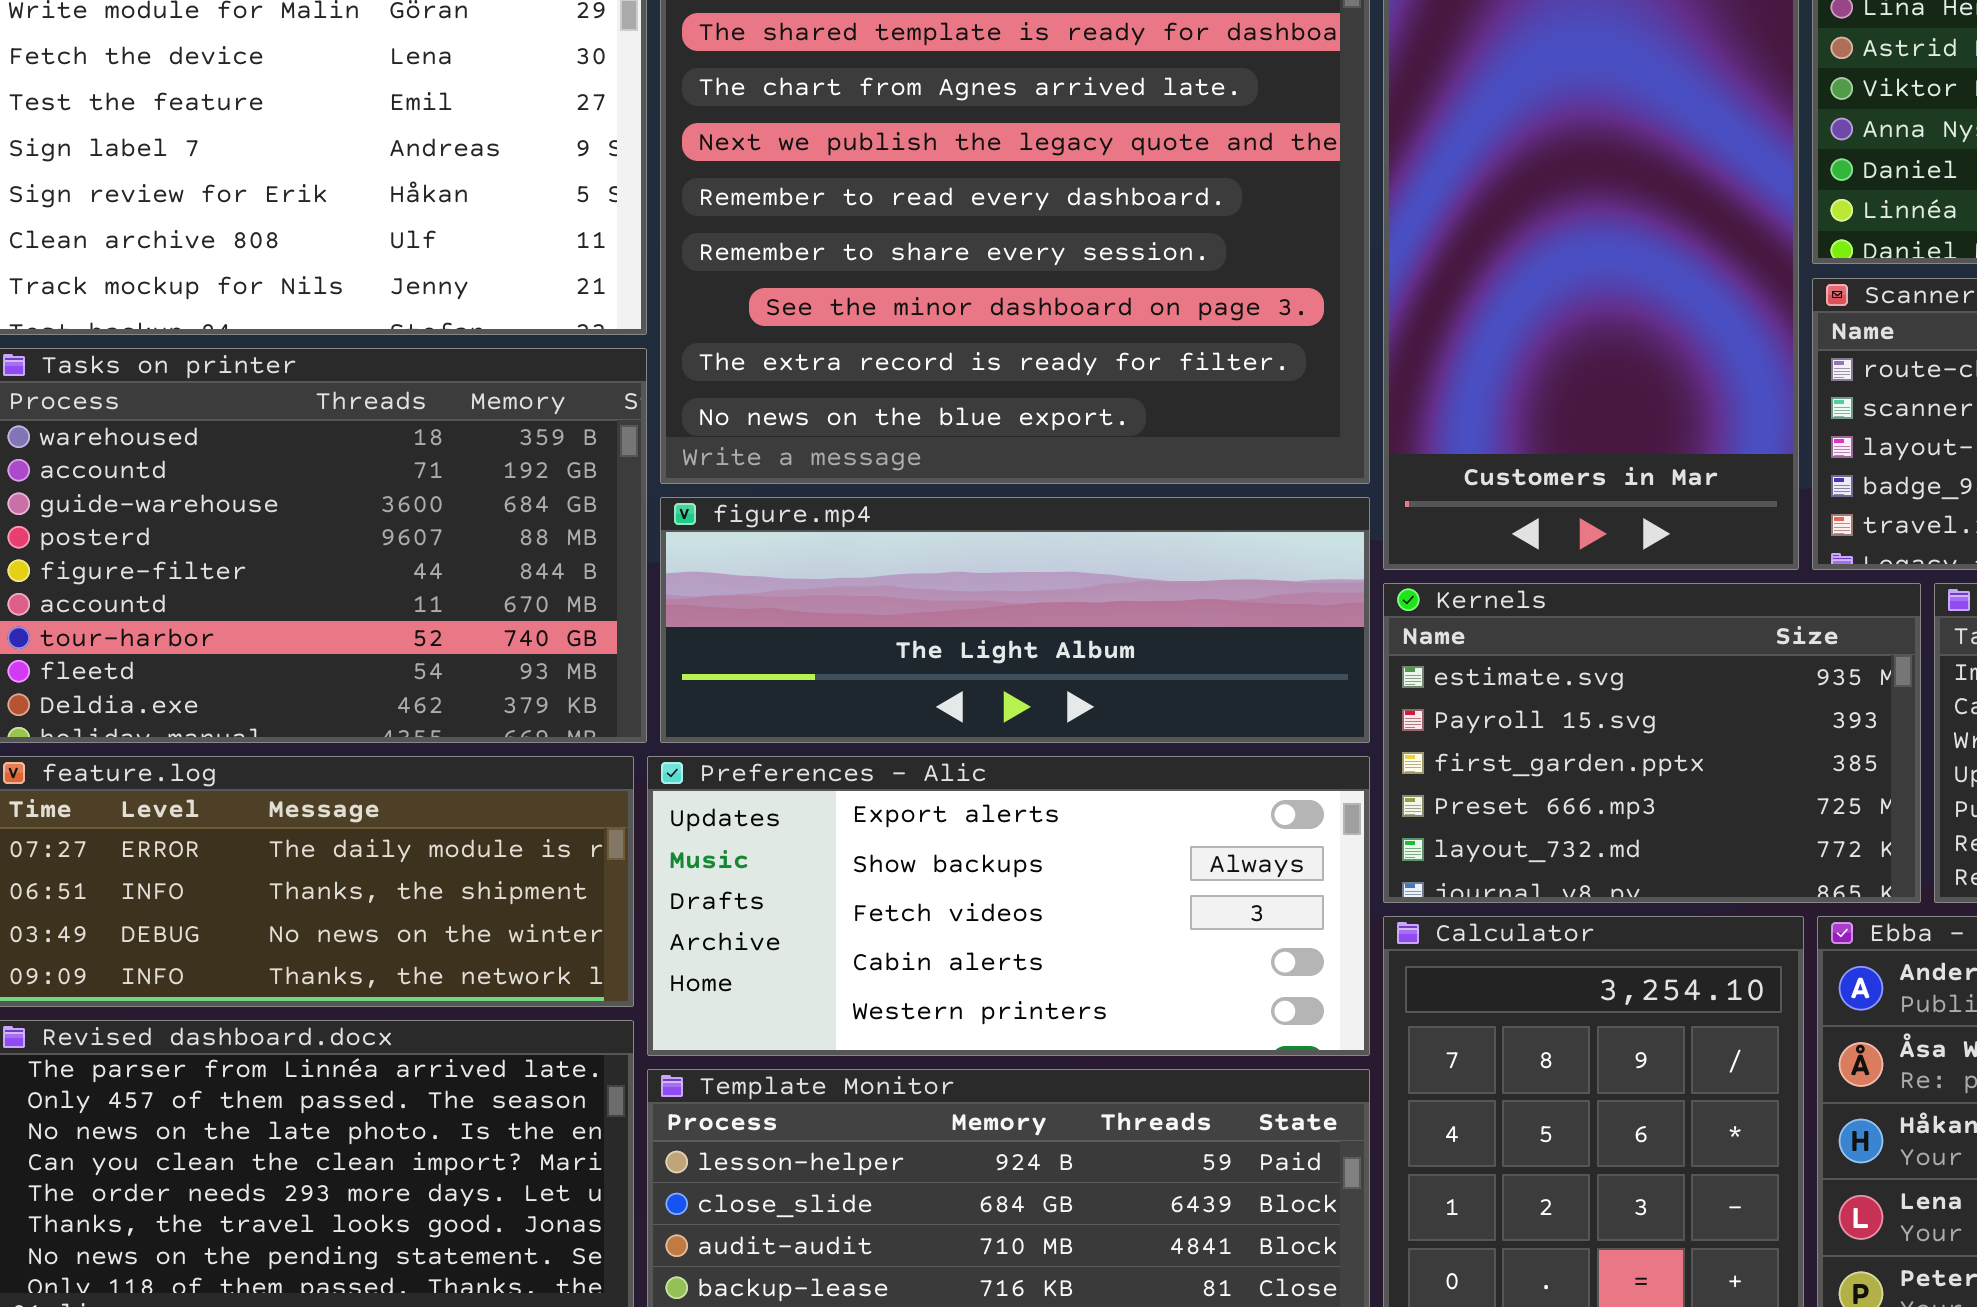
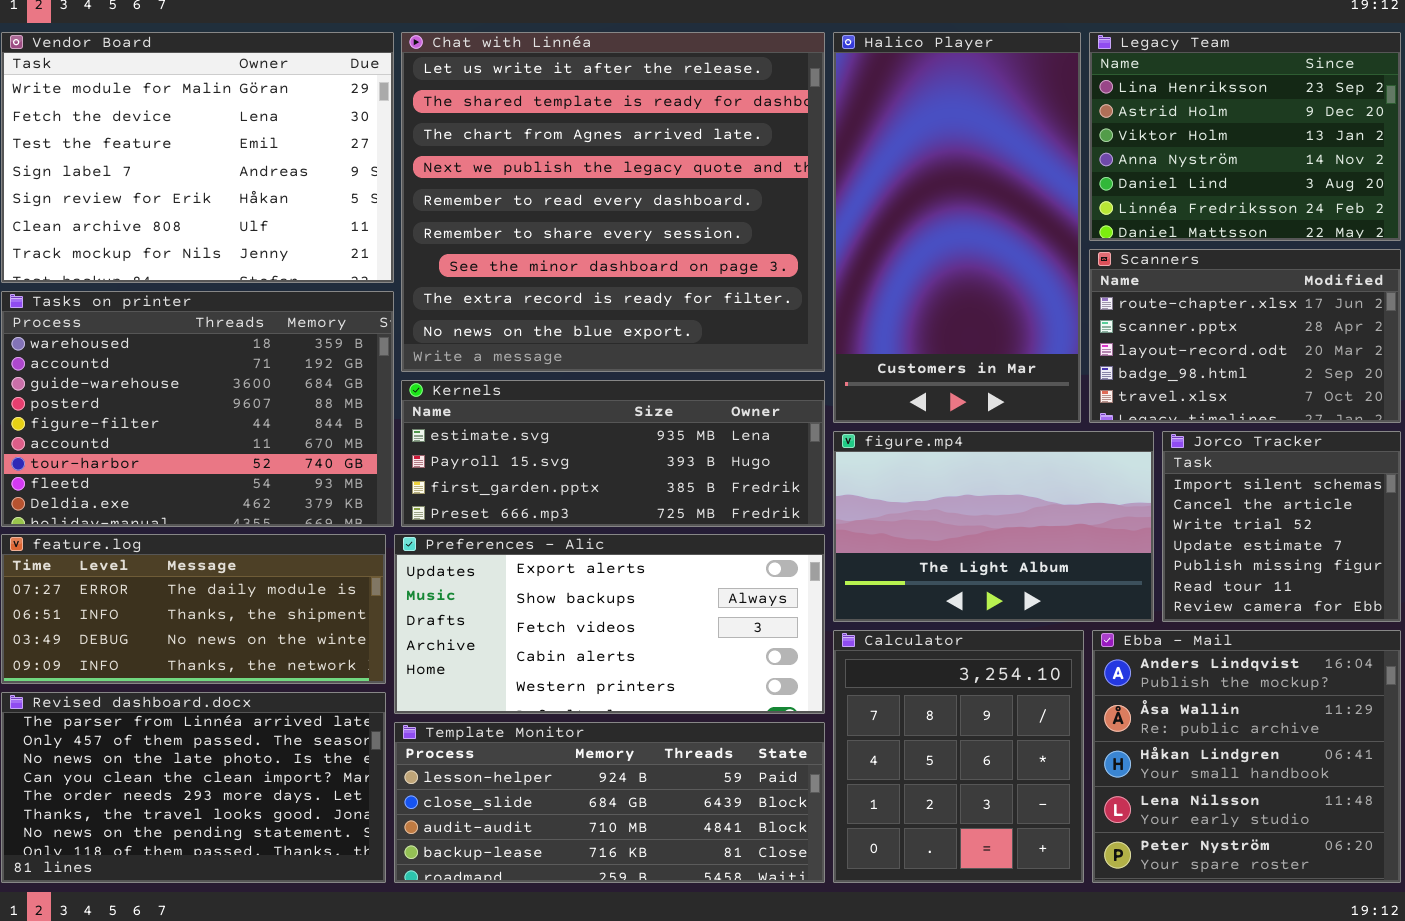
figure.mp4: [660,497,1370,743] -> [833,431,1154,622], moved, resized
Kernels: [1383,583,1921,903] -> [401,380,825,527], moved, resized

